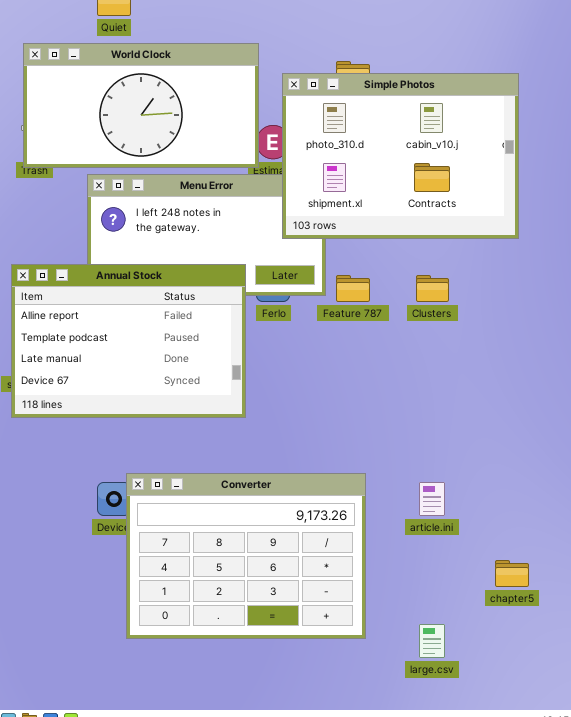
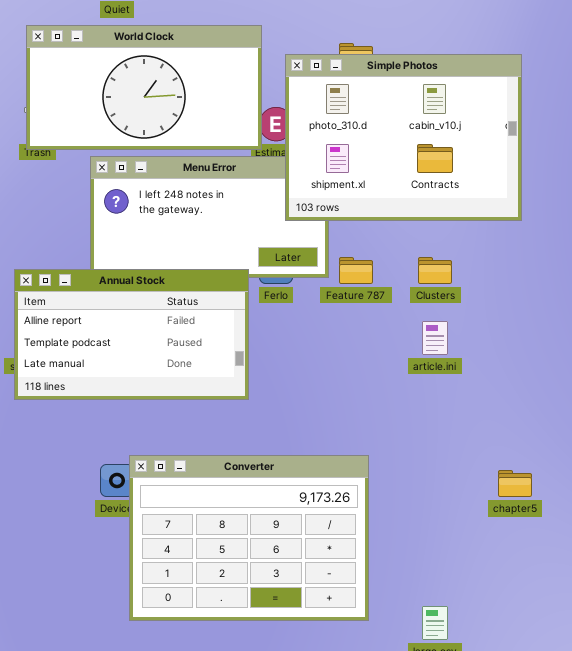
Annual Stock: [11,264,246,418] -> [14,269,249,400], resized
article.ini: [419,482,445,516] -> [422,321,448,355], moved
chapter5: [495,560,529,587] -> [498,470,532,497], moved

